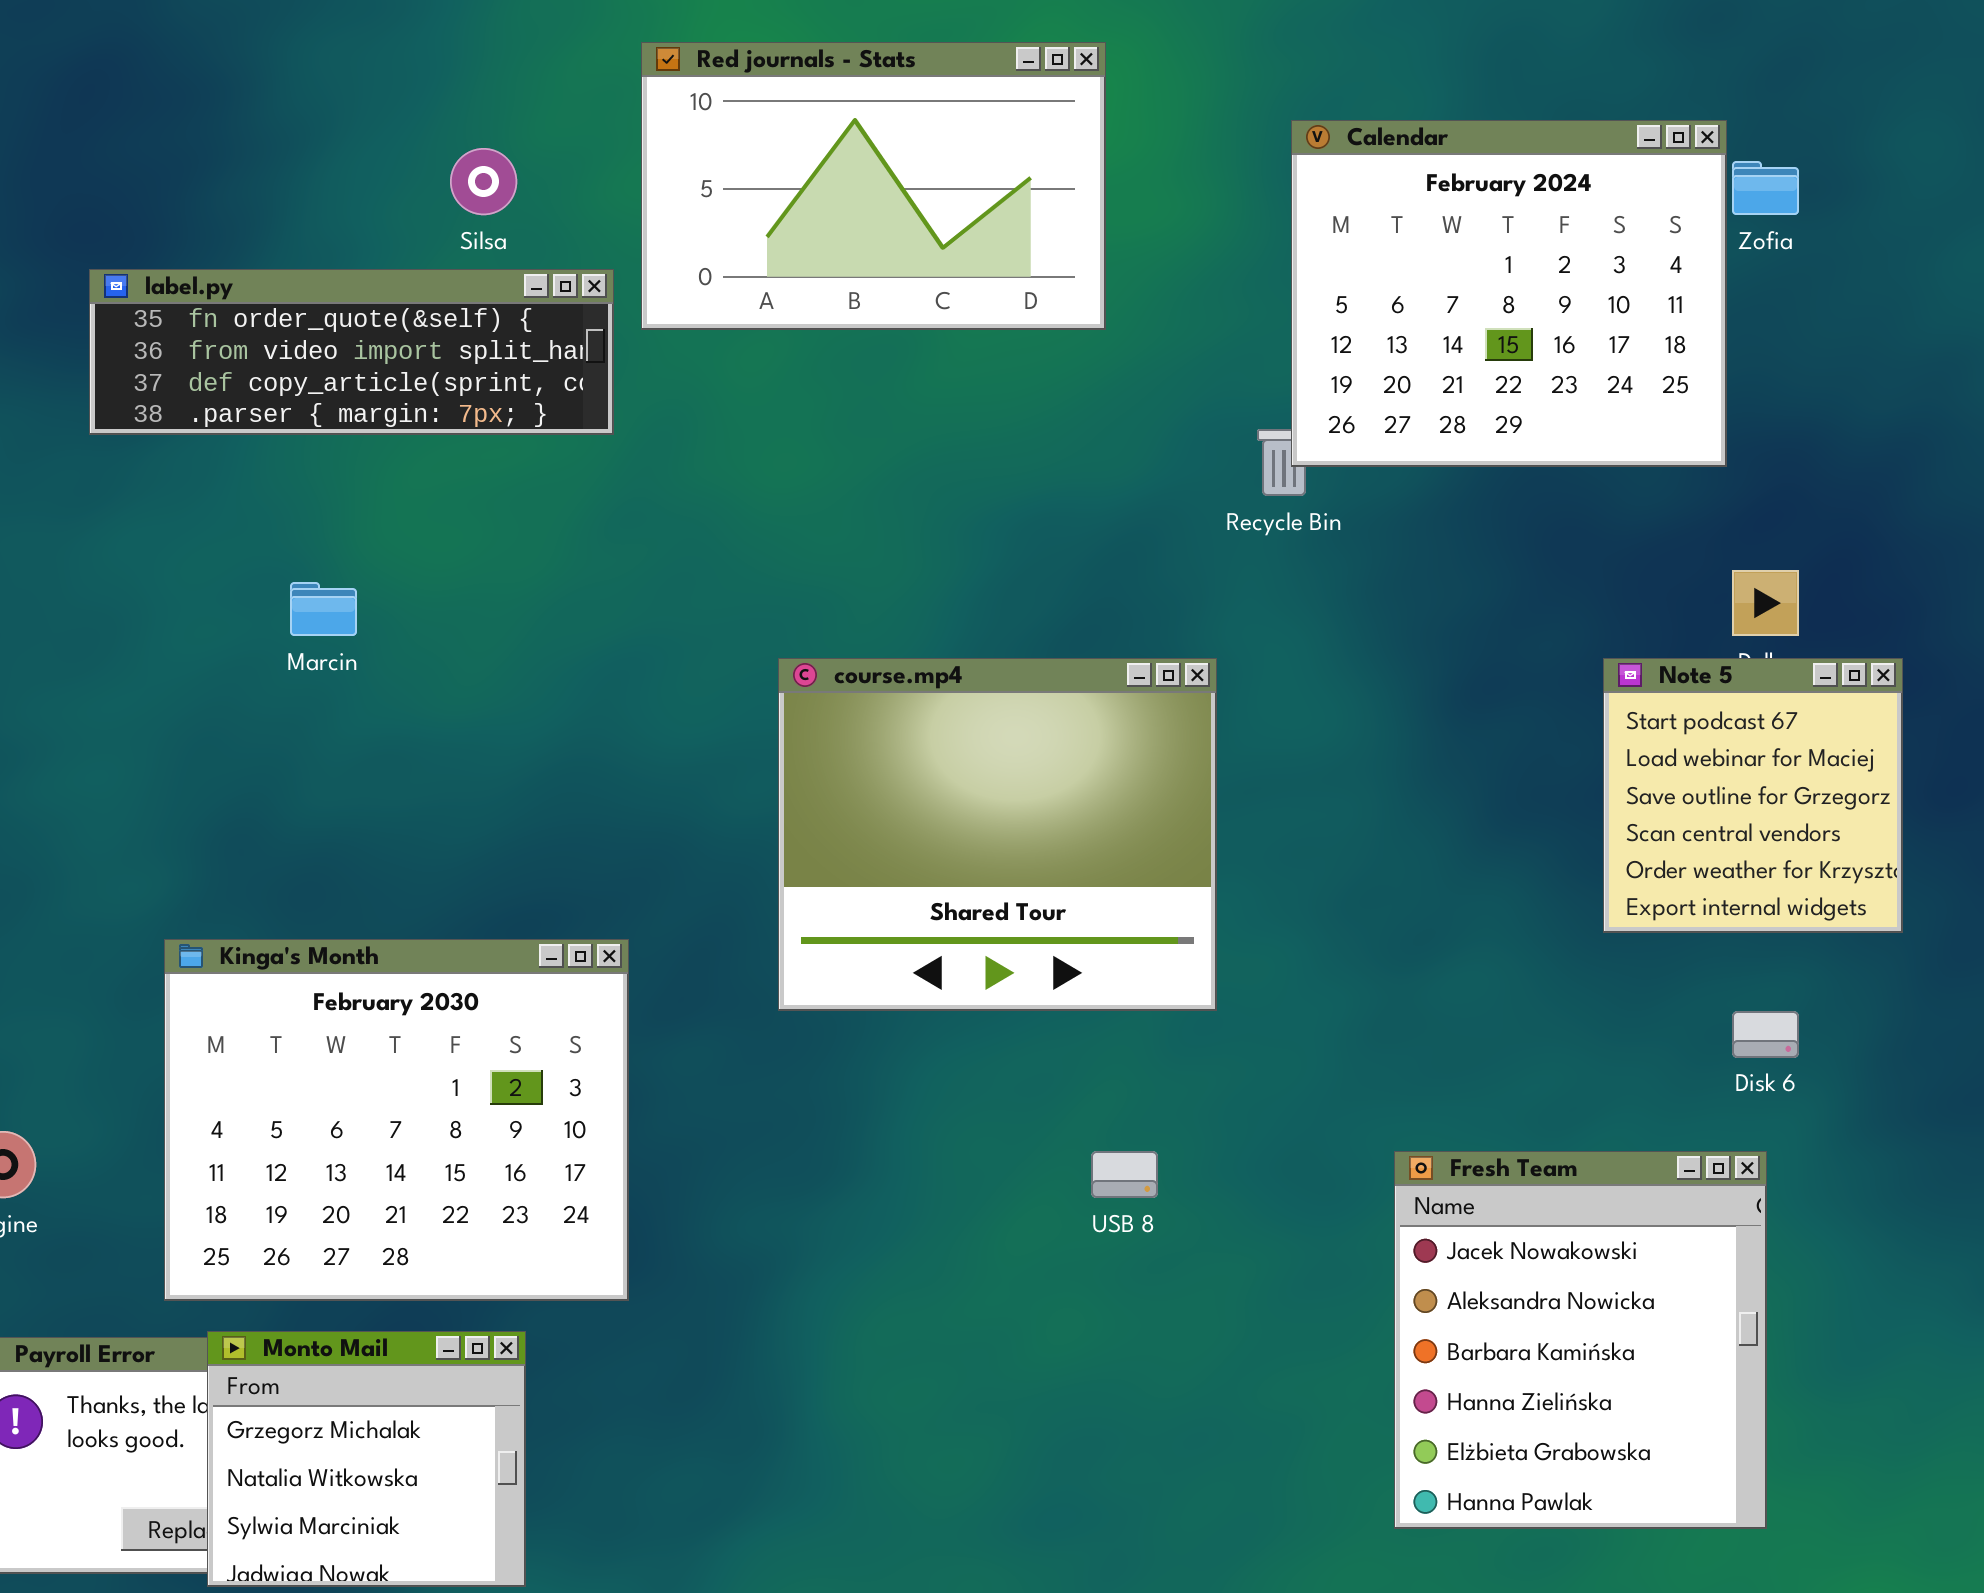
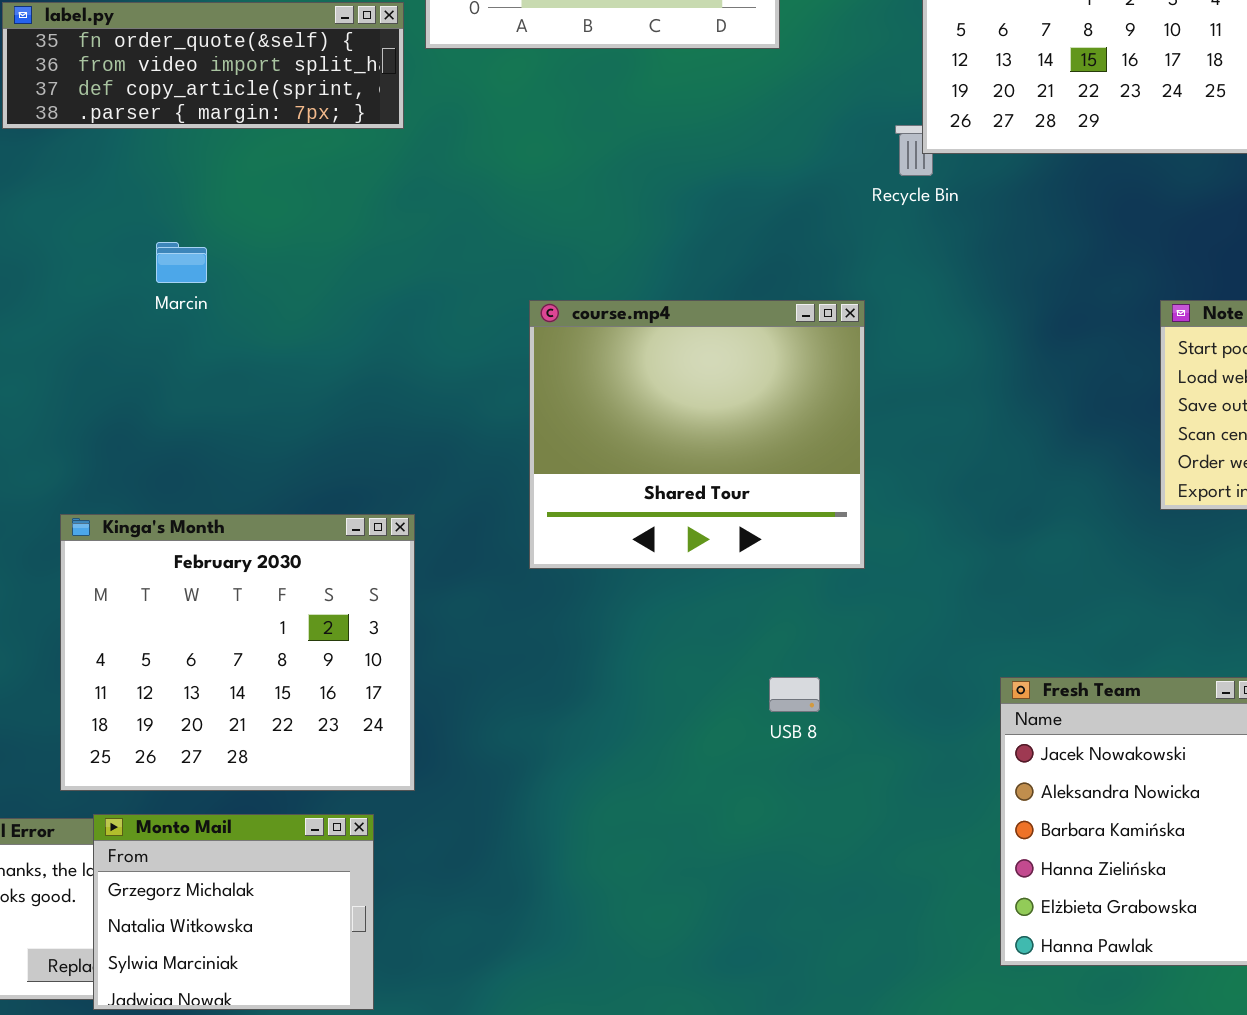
Monto Mail: [207,1331,526,1587] -> [93,814,374,1010], resized

